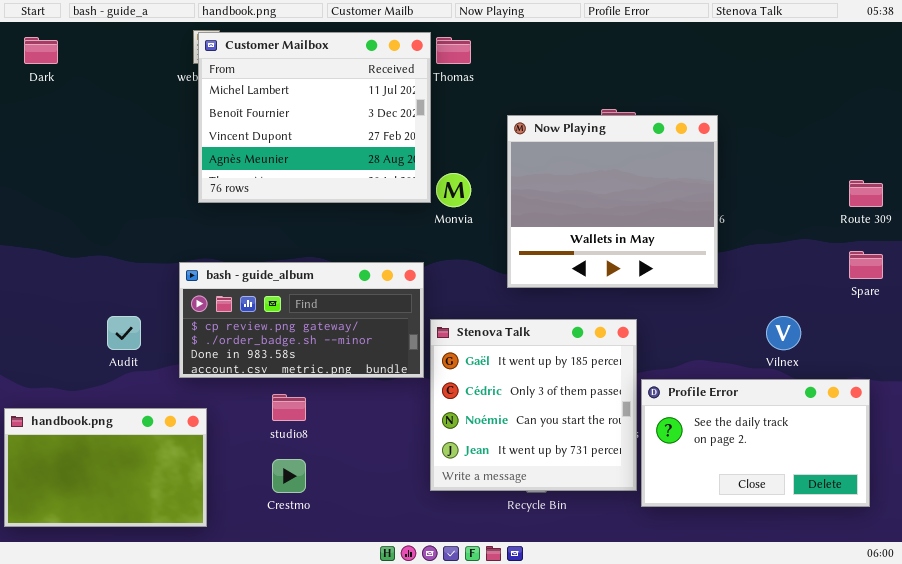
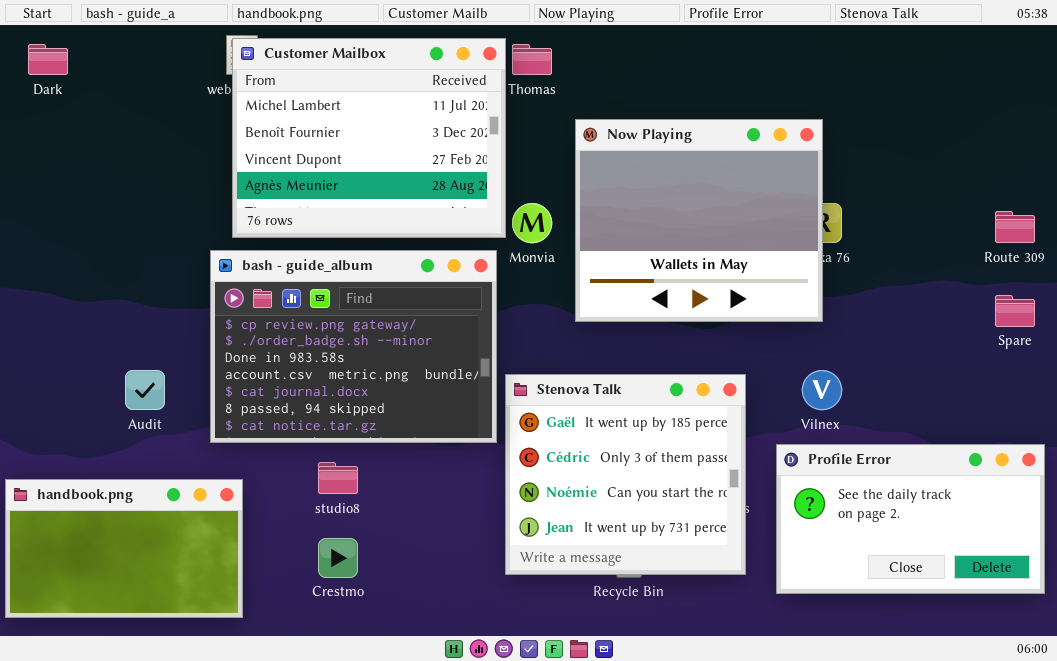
Now Playing: [507,115,718,288] -> [575,119,823,322], moved
bash - guide_album: [179,262,424,378] -> [210,250,497,443], resized
Vilnex: [766,316,801,350] -> [802,370,842,410], moved
Profile Error: [641,379,870,507] -> [776,444,1045,594], moved

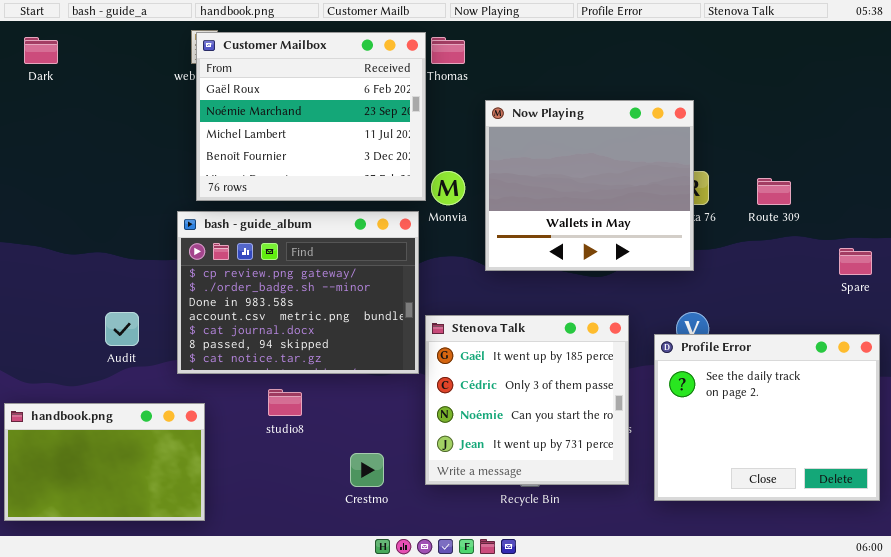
Customer Mailbox: [232,38,506,238] -> [196,32,426,201], scrolled up 2 rows
Route 309: [995,211,1035,243] -> [757,178,791,205], moved
Profile Error: [776,444,1045,594] -> [654,334,880,501], resized
Crestmo: [318,538,358,578] -> [350,453,384,487], moved

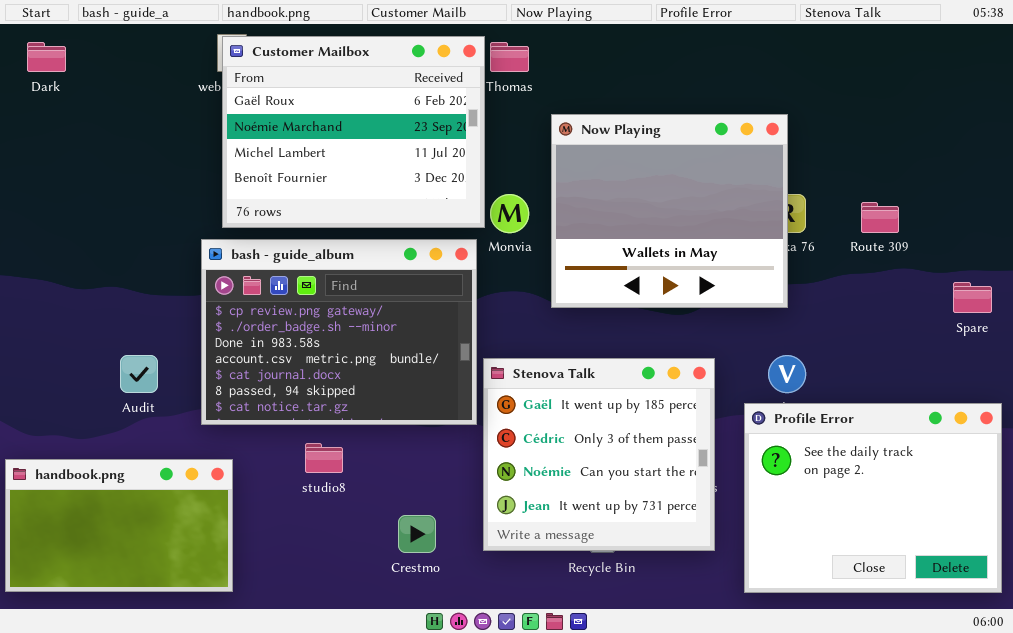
Profile Error: [654,334,880,501] -> [744,403,1002,593], moved

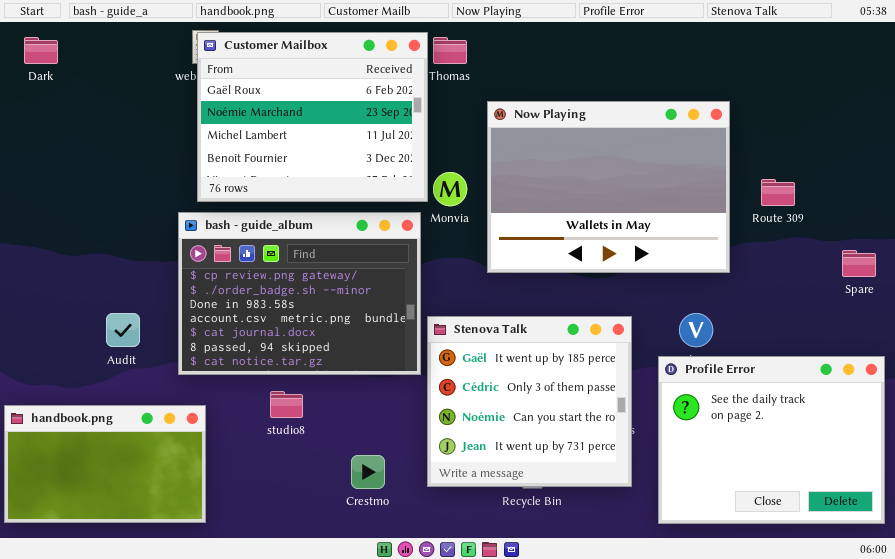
Now Playing: [551,114,788,308] -> [487,101,730,273], resized

